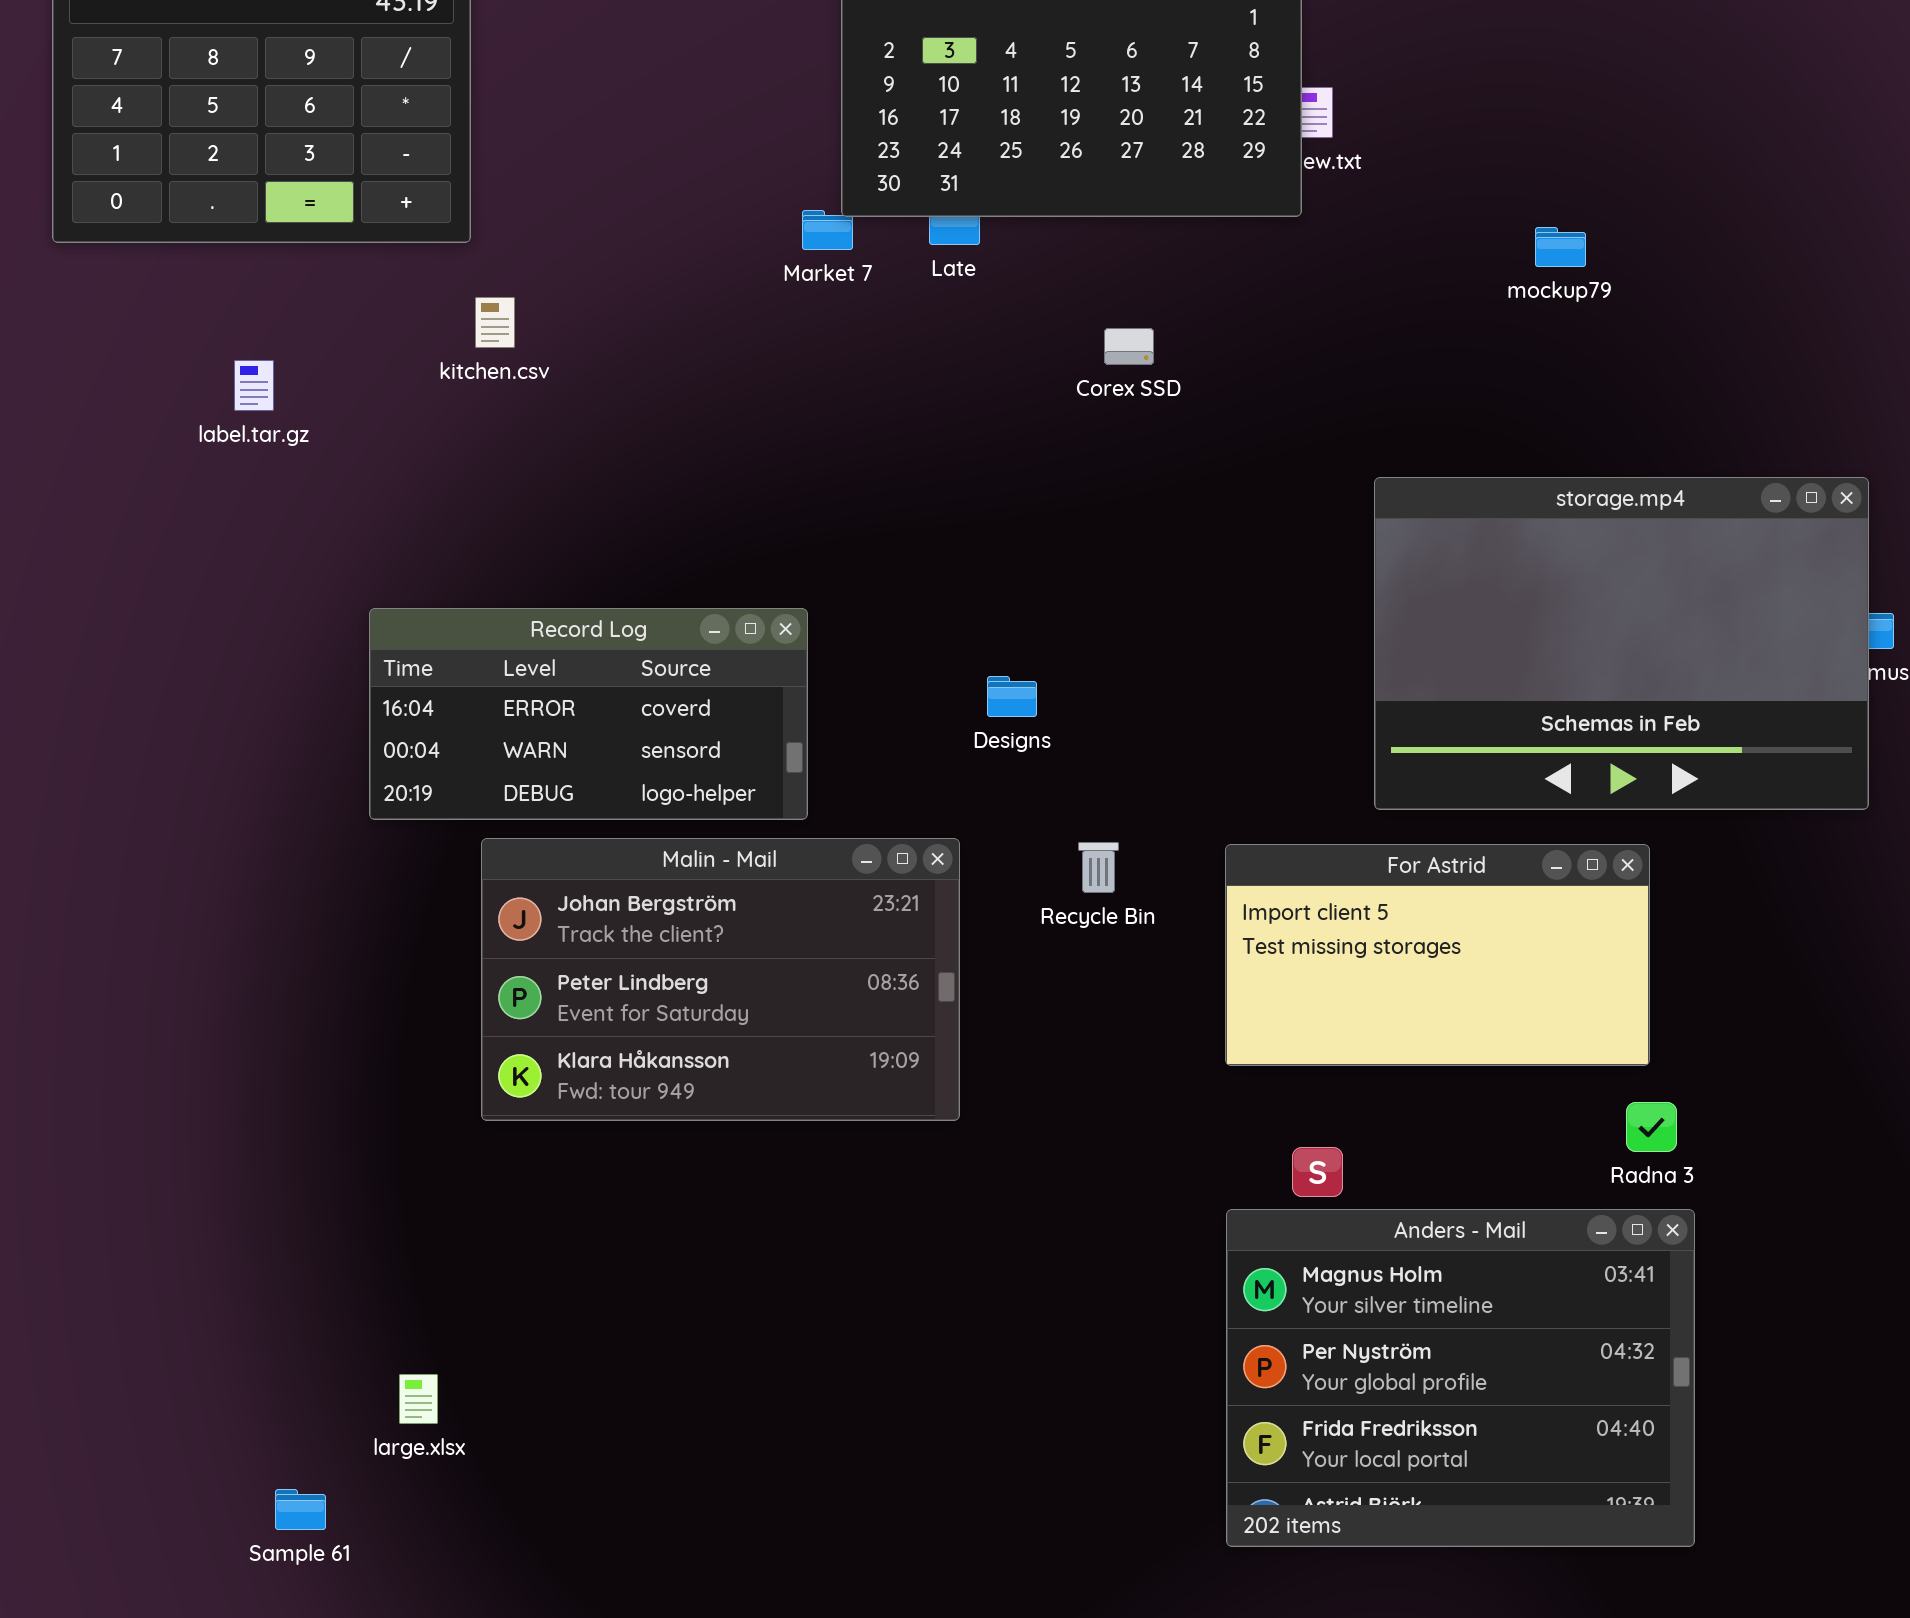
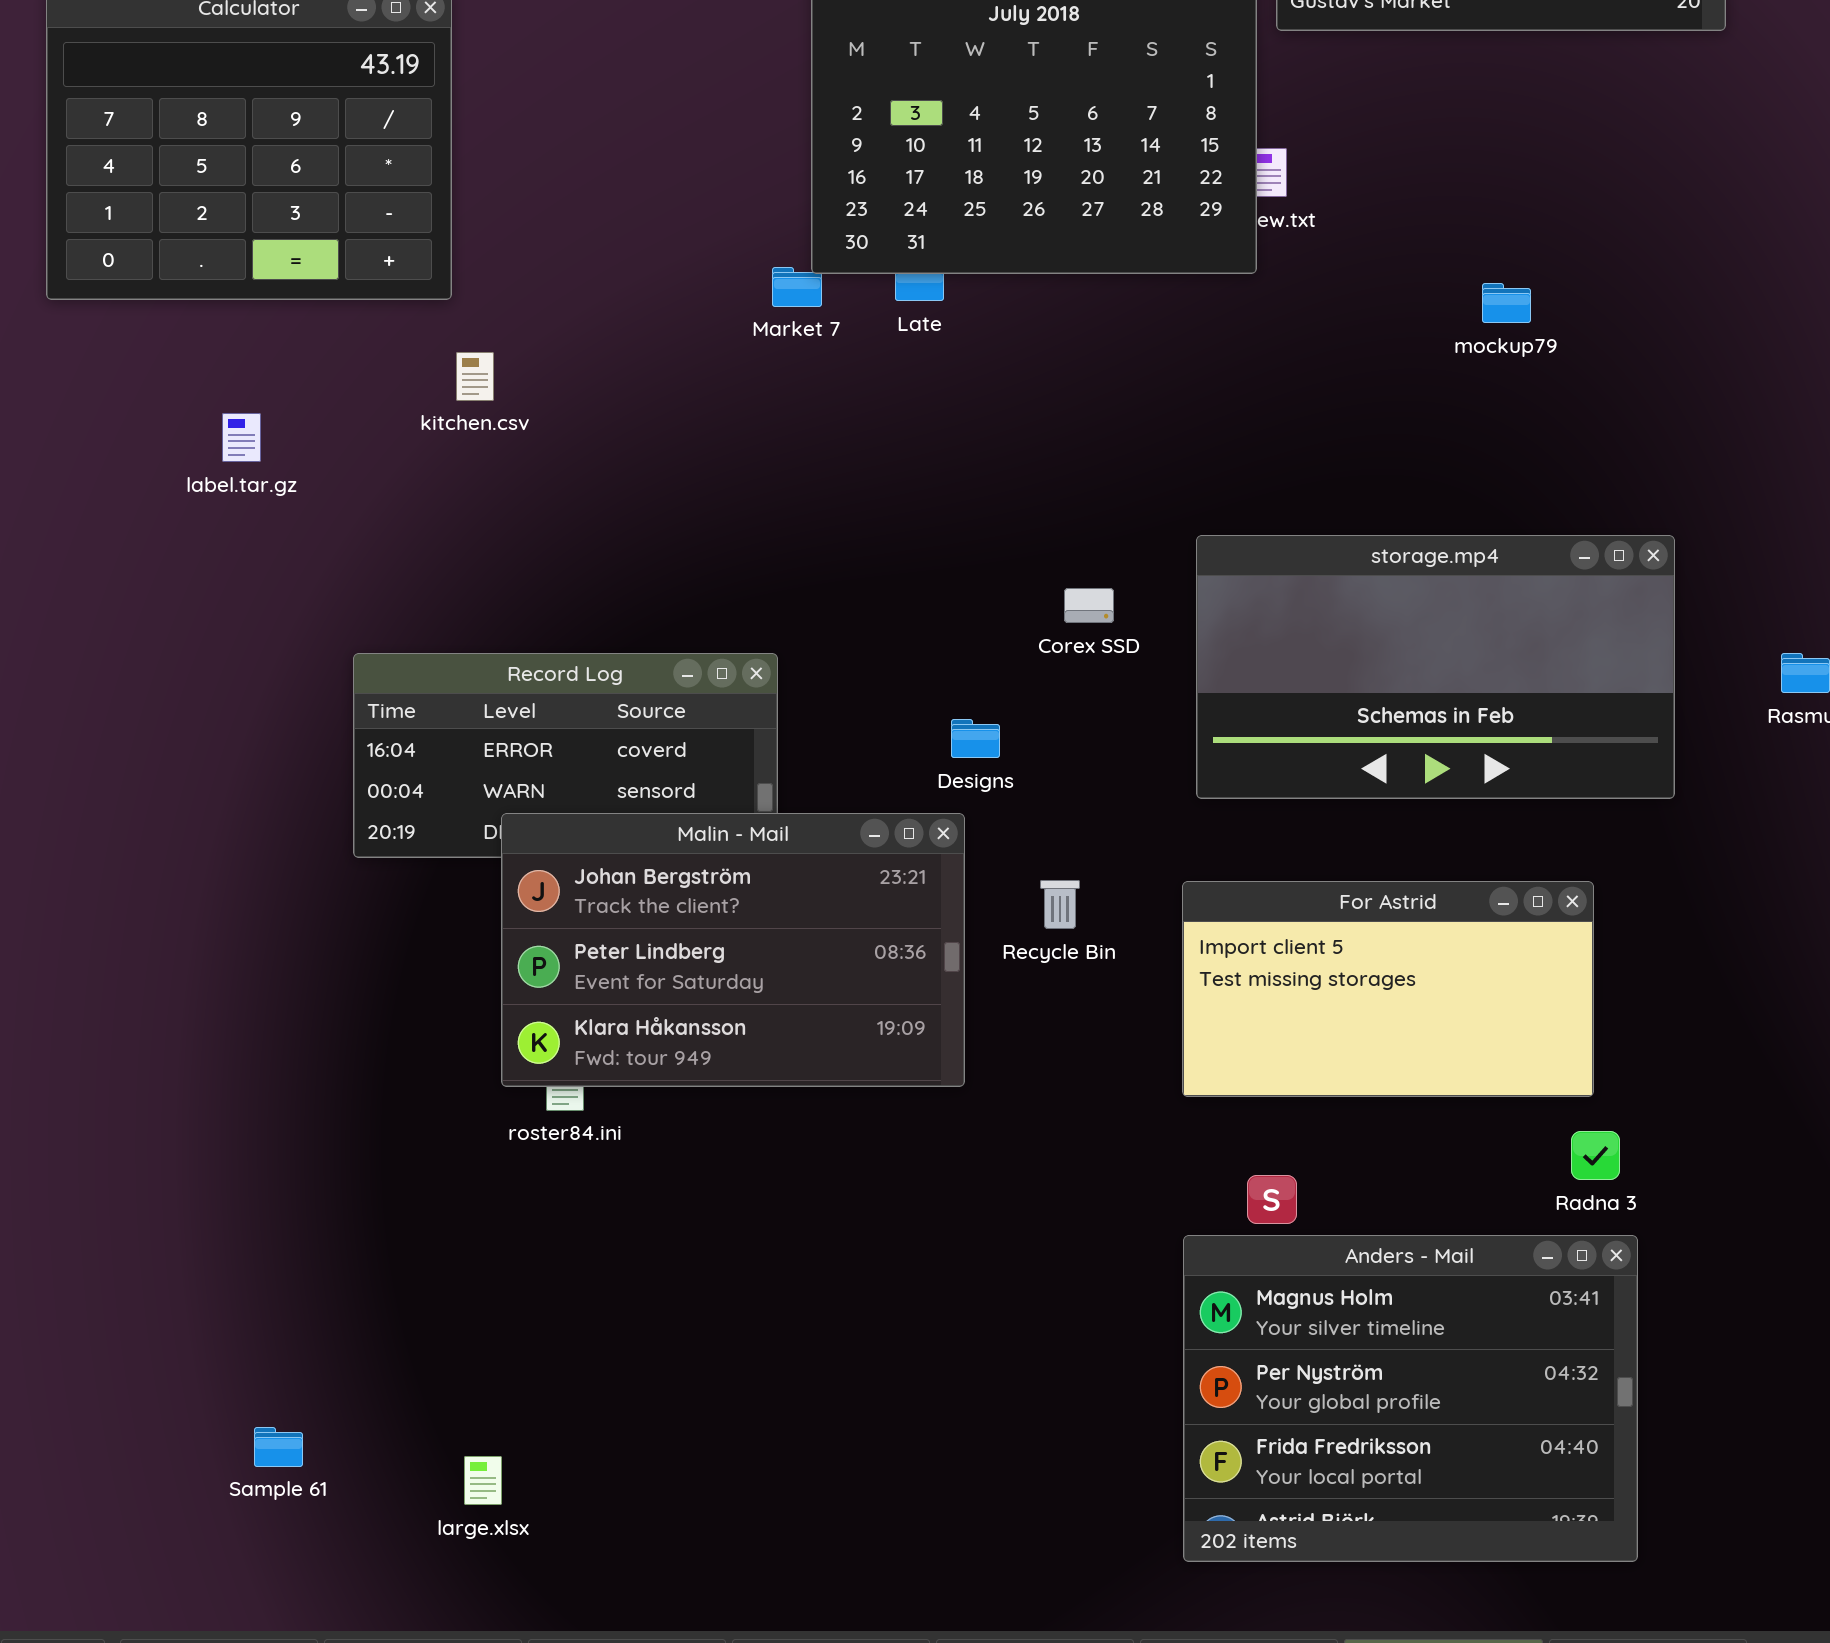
Corex SSD: [1104,328,1154,365] -> [1064,588,1114,623], moved
storage.mp4: [1374,477,1869,810] -> [1196,535,1675,799], moved, resized
Malin - Mail: [481,838,960,1121] -> [501,813,965,1087], moved
large.xlsx: [399,1374,438,1424] -> [464,1456,502,1505], moved
Sample 61: [275,1489,326,1530] -> [254,1427,303,1467], moved

